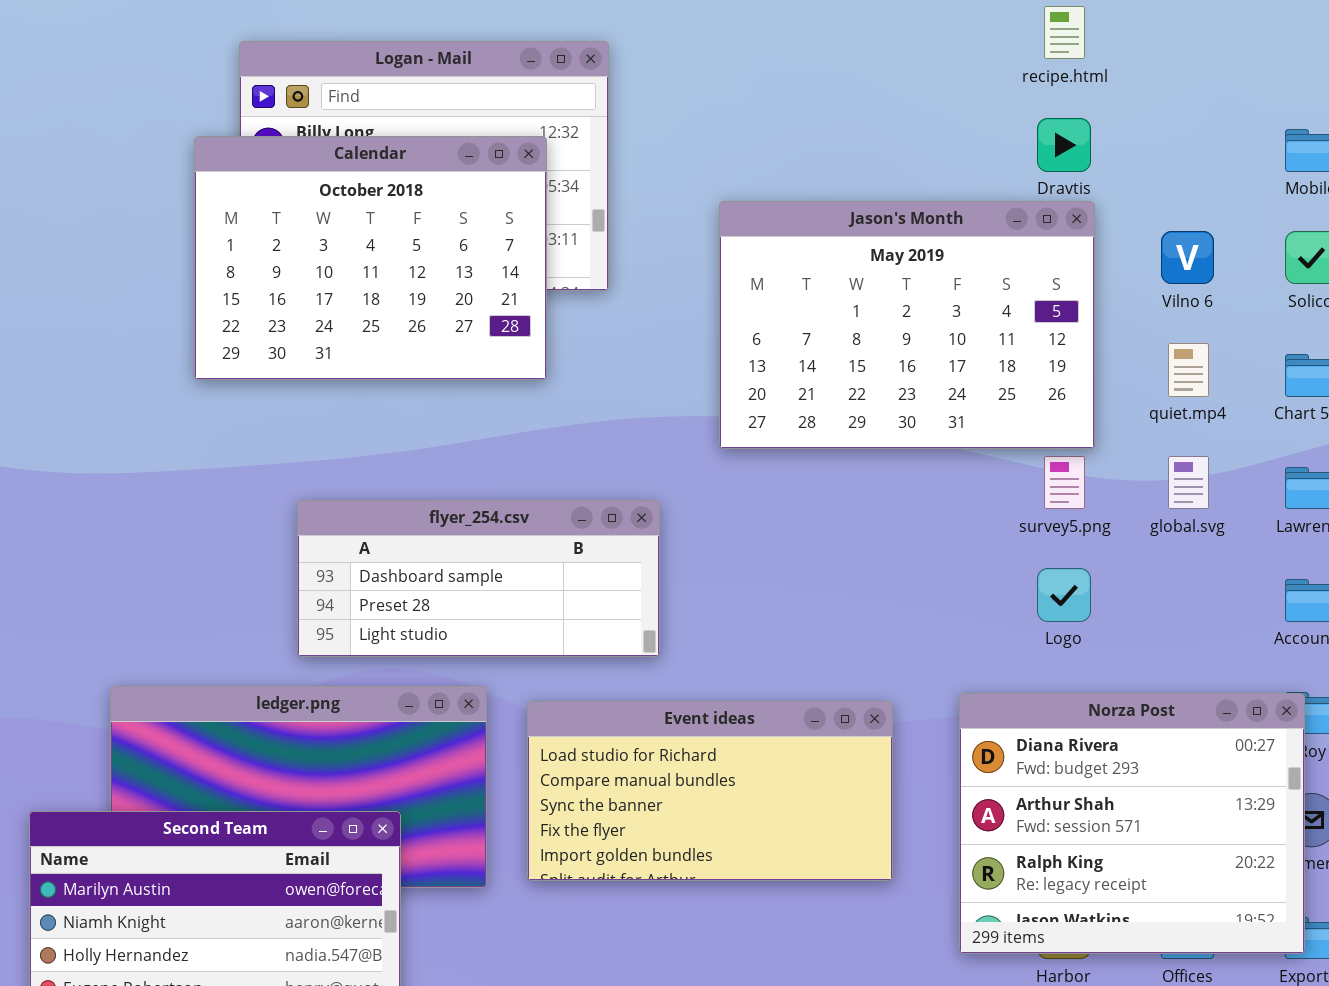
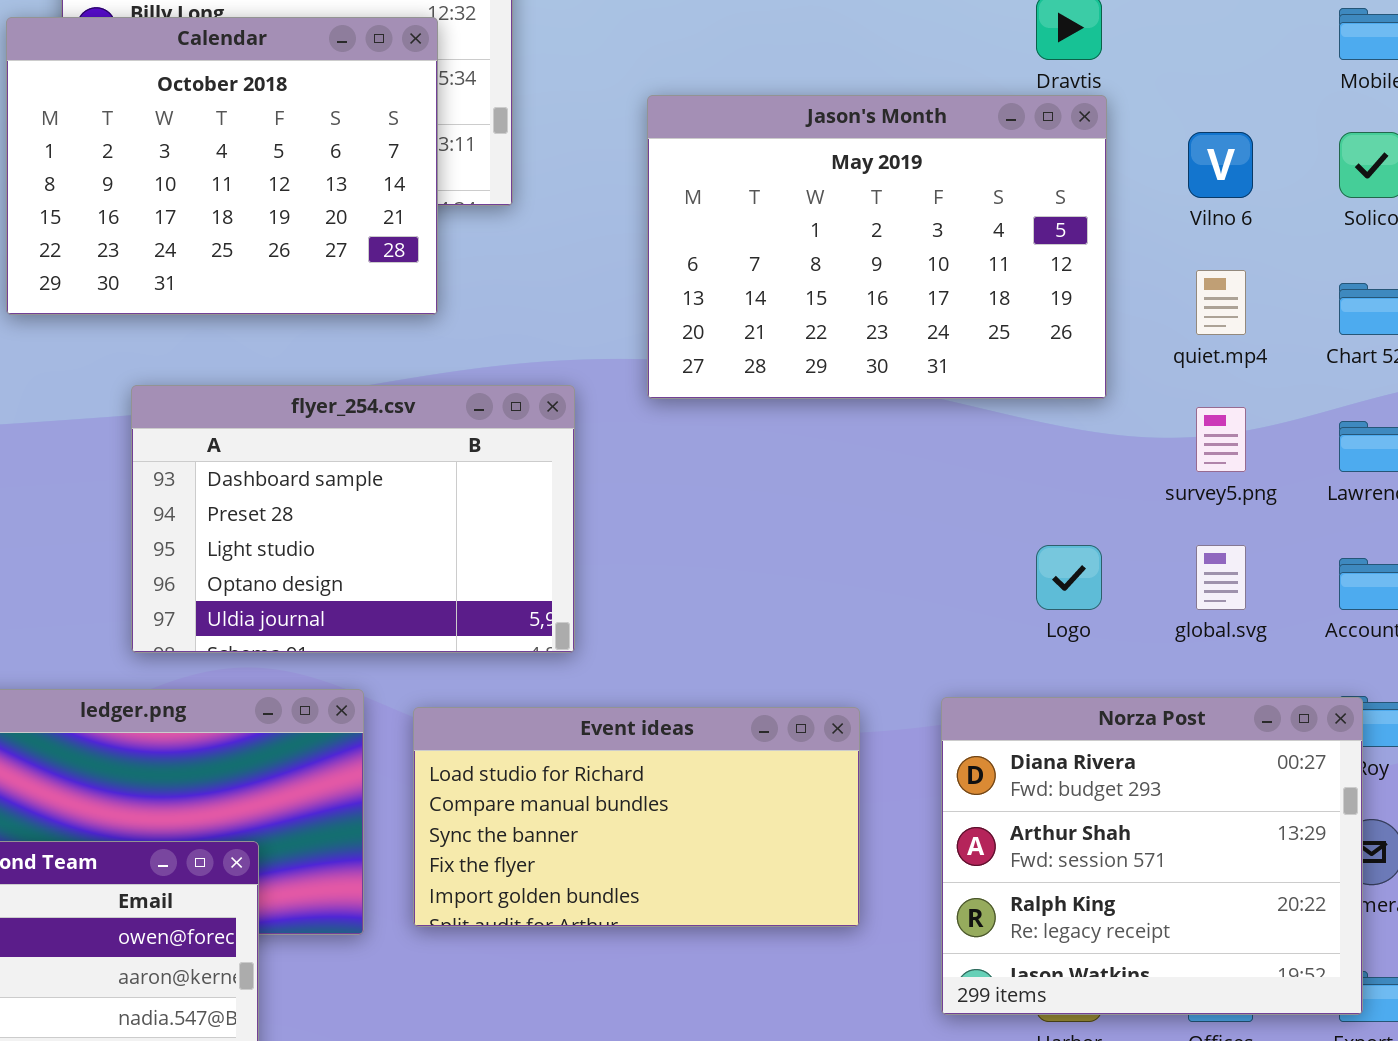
survey5.png: [1044,456,1085,509] -> [1196,407,1246,472], moved
global.svg: [1168,456,1209,509] -> [1196,545,1246,610], moved
flyer_254.csv: [297,500,660,657] -> [131,385,575,653], resized

